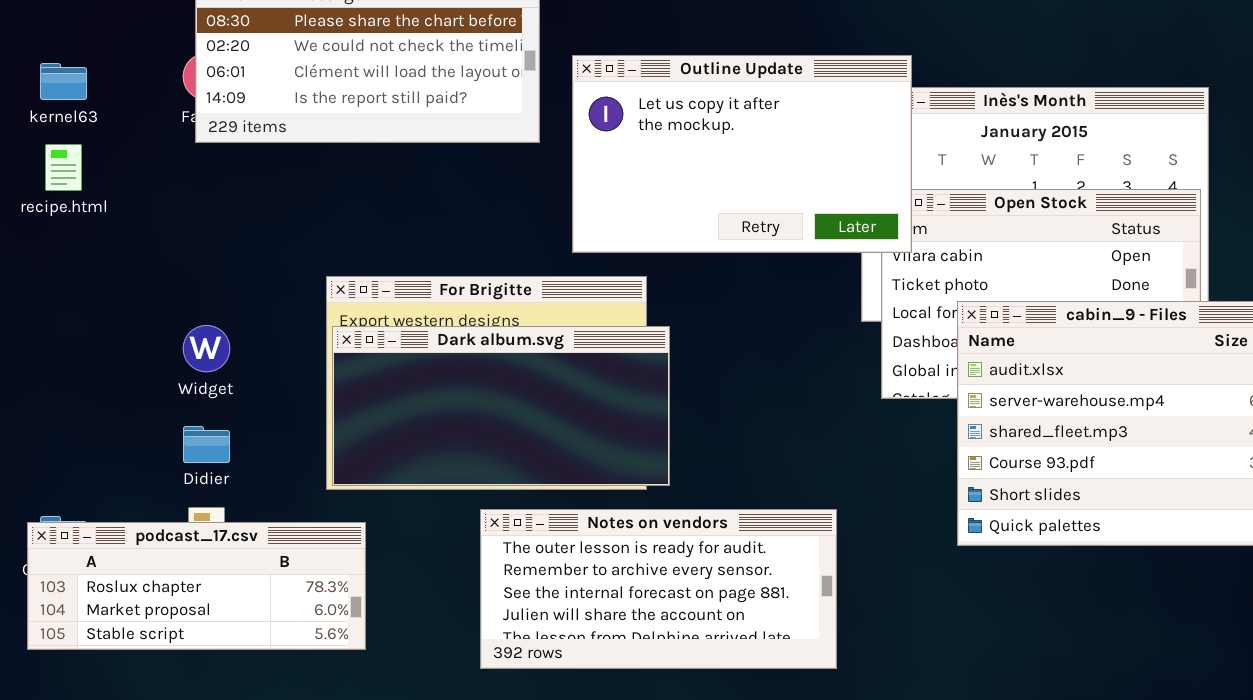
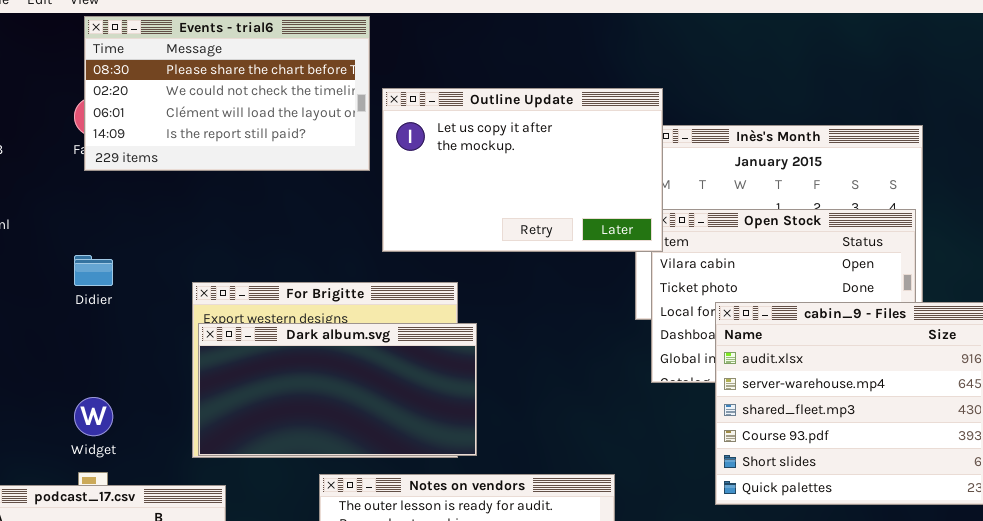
Outline Update: [572,55,912,253] -> [382,88,663,252], moved
Widget: [183,325,230,372] -> [74,397,113,436], moved
Didier: [183,426,230,463] -> [74,255,113,286], moved

